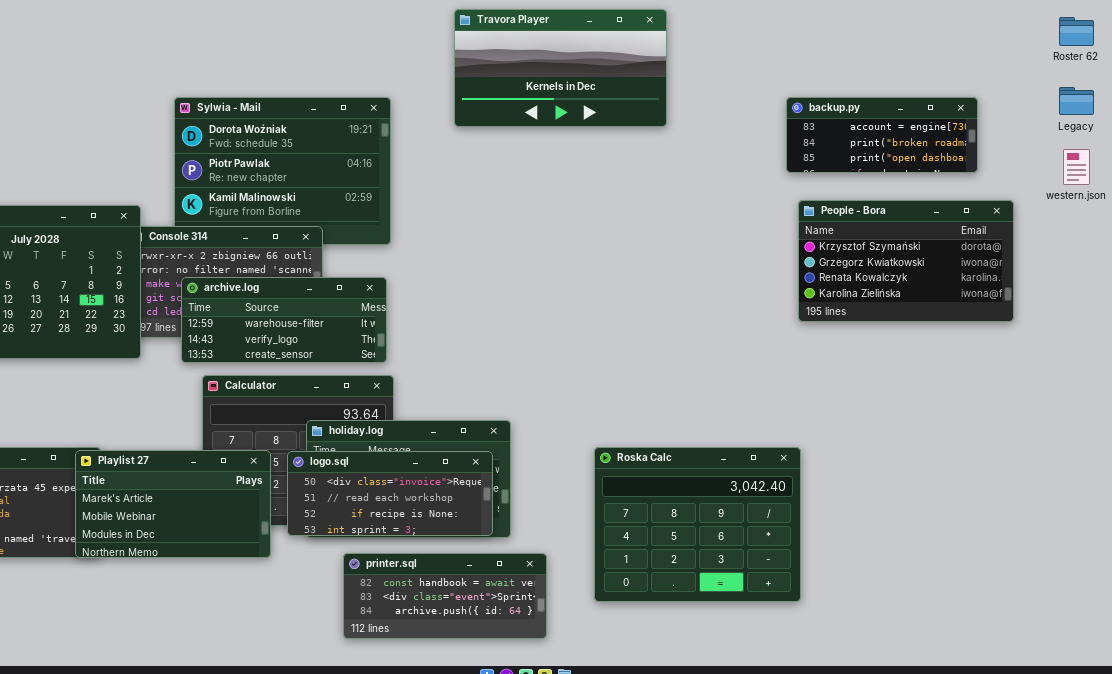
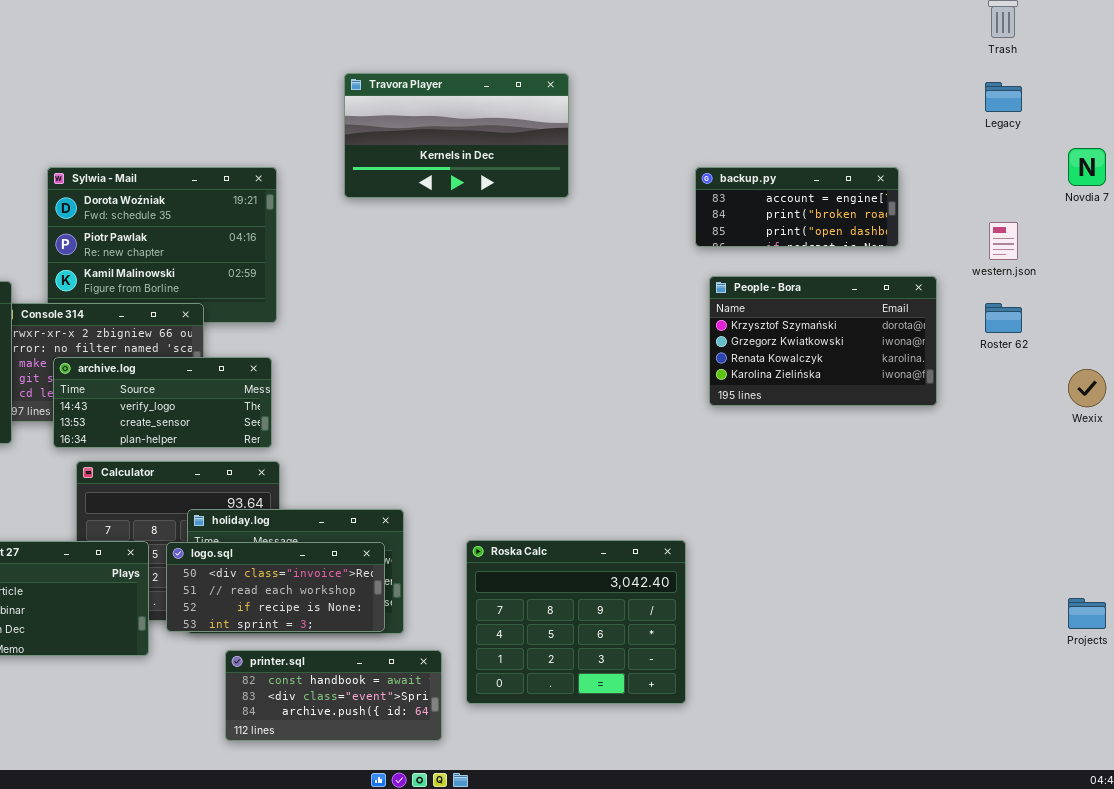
Roster 62: [1059,17,1094,46] -> [985,303,1022,333], moved
Legacy: [1059,87,1094,115] -> [985,82,1022,112], moved
archive.log: [181,277,387,363] -> [53,357,272,448], scrolled down 1 row
Roska Calc: [594,447,801,602] -> [466,540,686,704], moved

